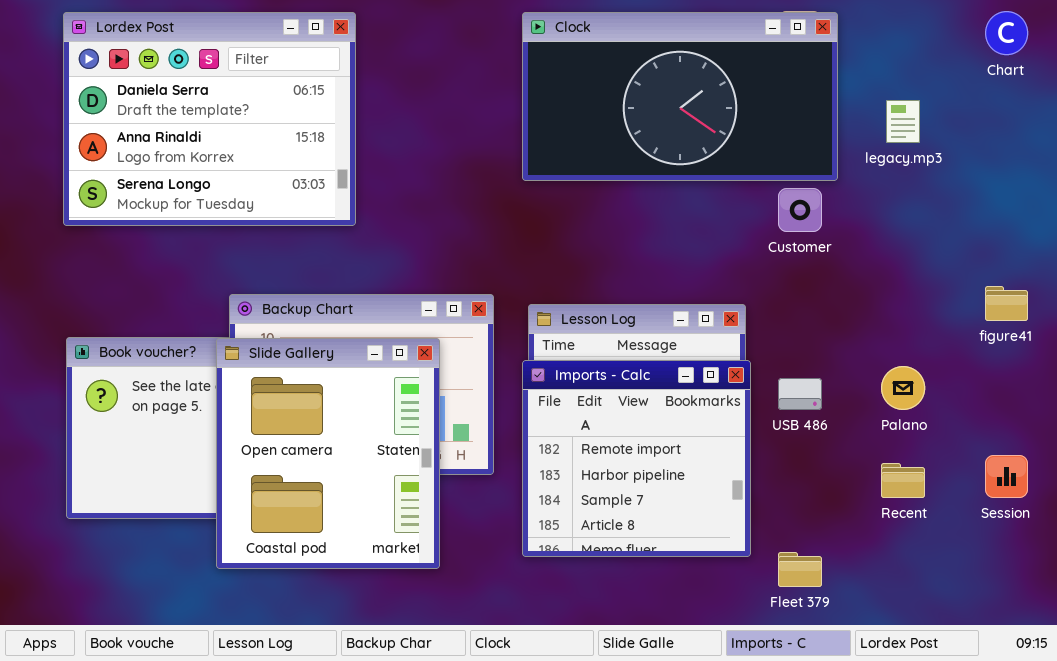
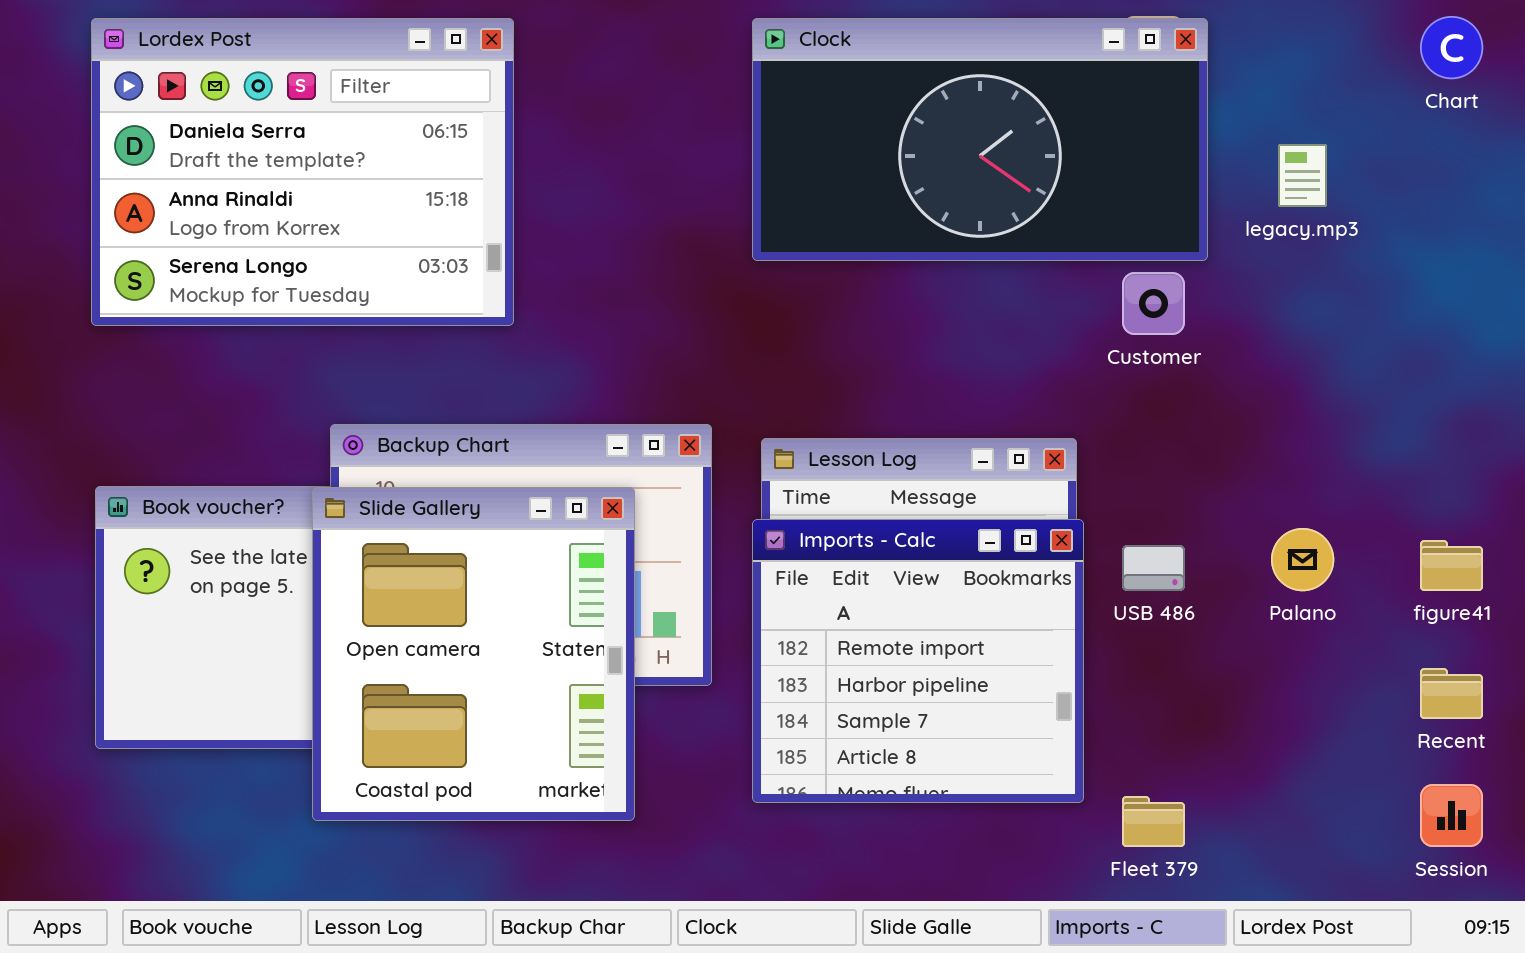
figure41: [985,286,1028,321] -> [1420,540,1483,591], moved
Session: [985,455,1028,498] -> [1420,784,1483,847], moved
Recent: [881,463,925,498] -> [1420,668,1483,719], moved

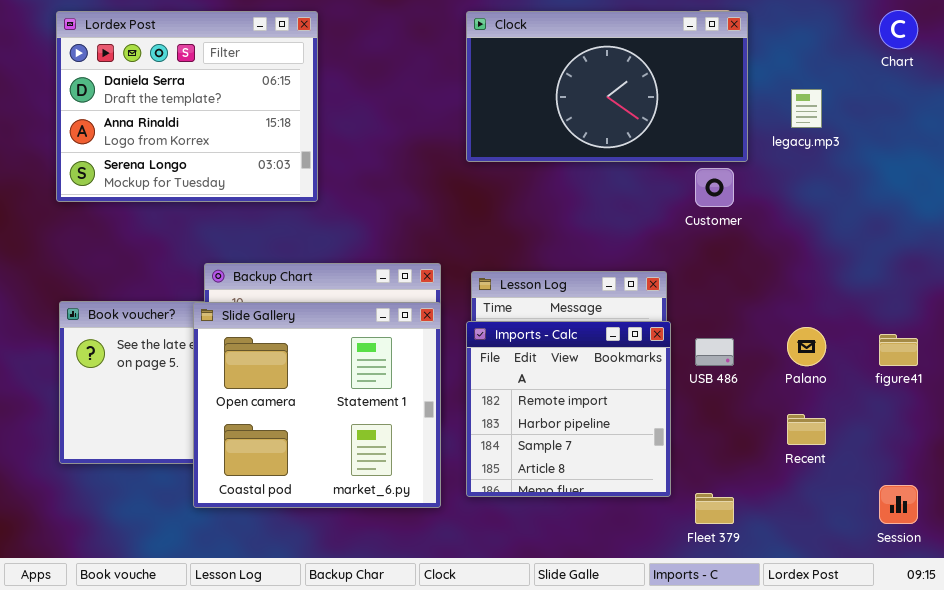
Slide Gallery: [312,487,635,821] -> [193,302,441,508], resized
Recent: [1420,668,1483,719] -> [787,414,826,445], moved

